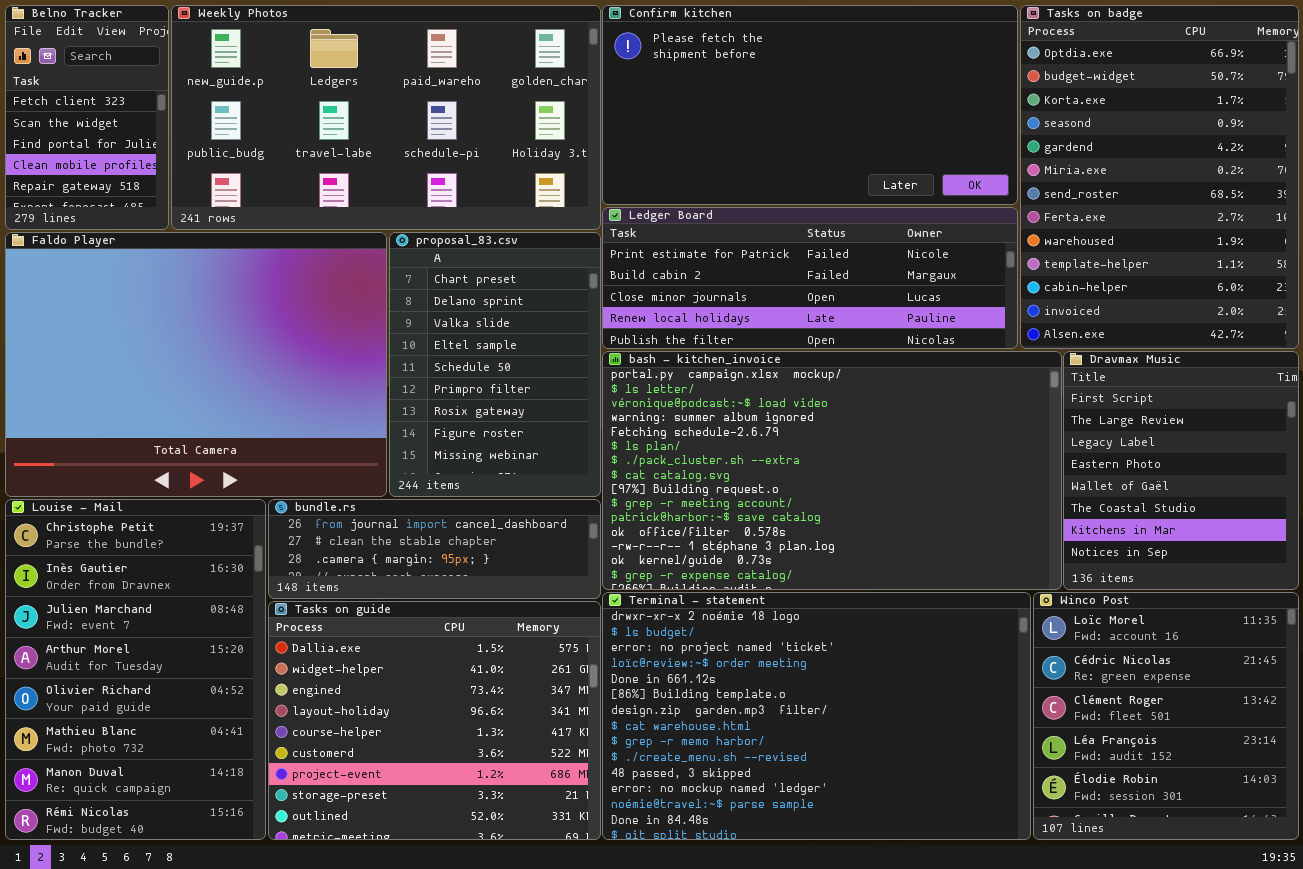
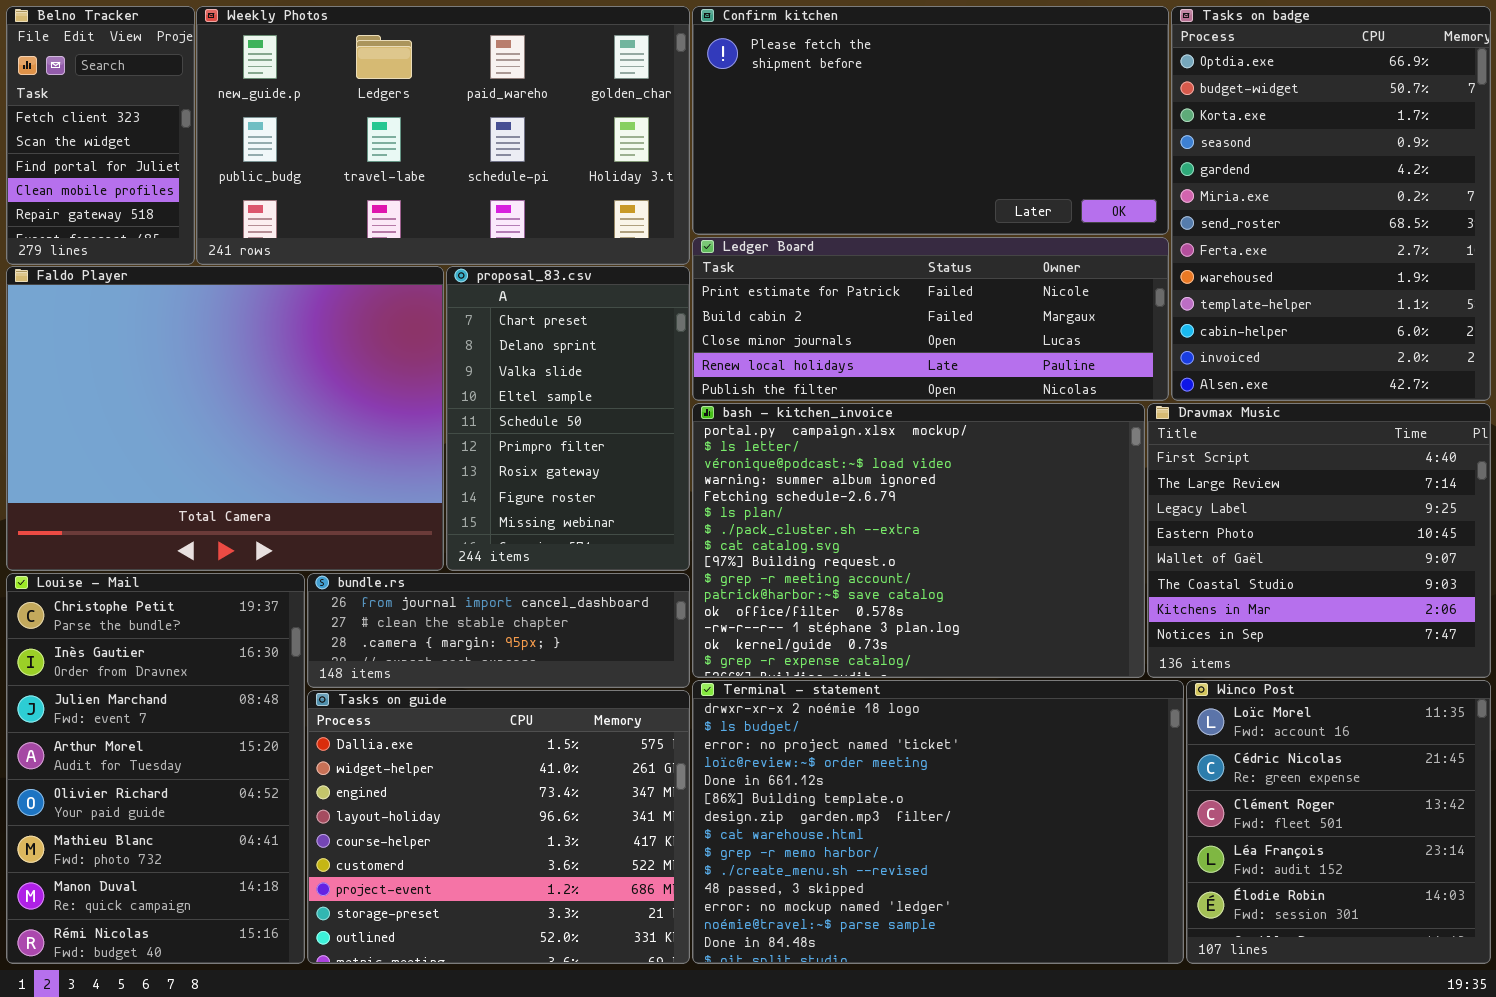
bash - kitchen_invoice: [602,351,1062,590] -> [692,403,1145,678], resized
Dravmax Music: [1063,351,1299,590] -> [1147,403,1491,678], resized

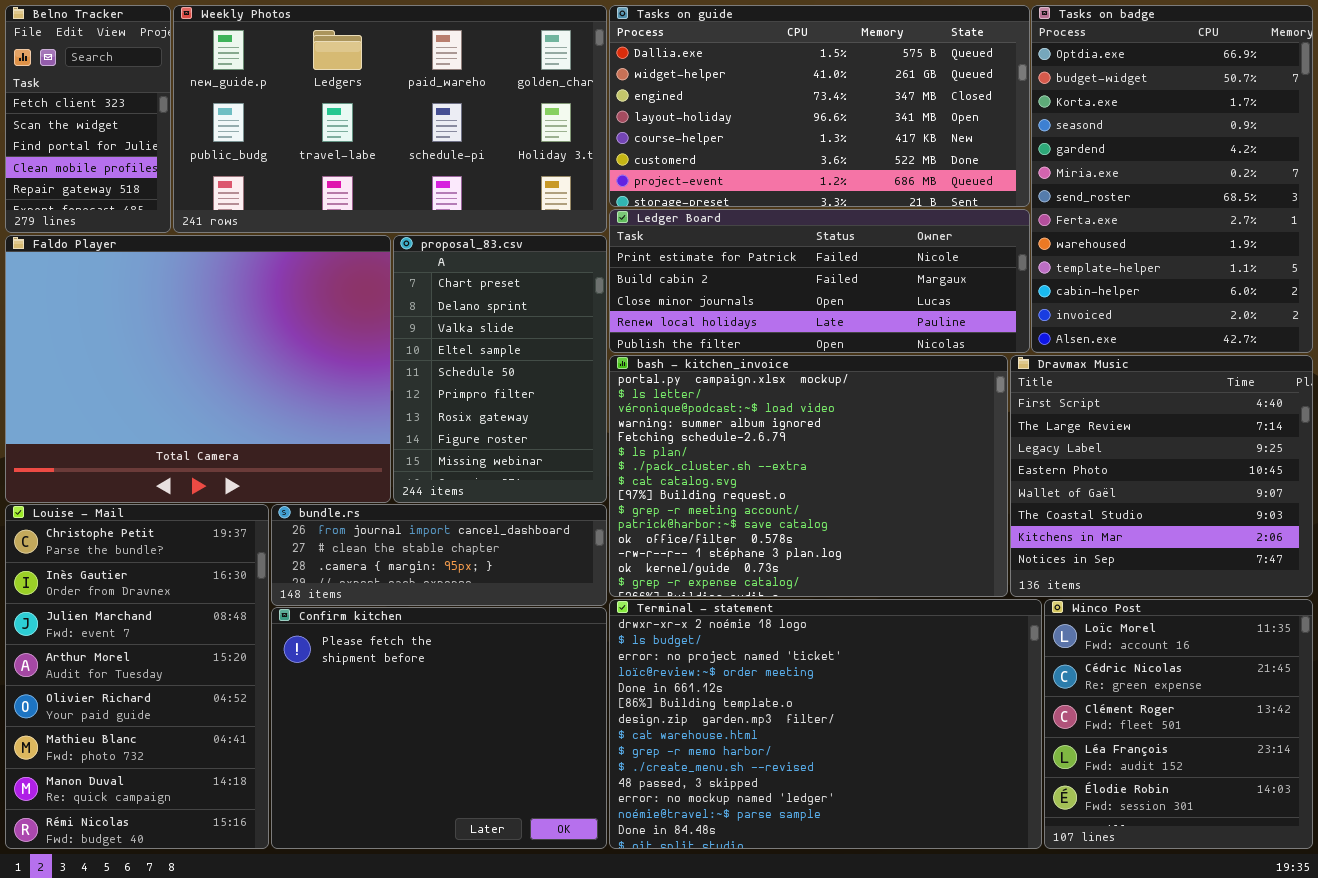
Confirm kitchen: [692,6,1169,235] -> [271,607,607,849], moved, resized
Tasks on guide: [307,690,690,964] -> [609,5,1030,207], moved, resized

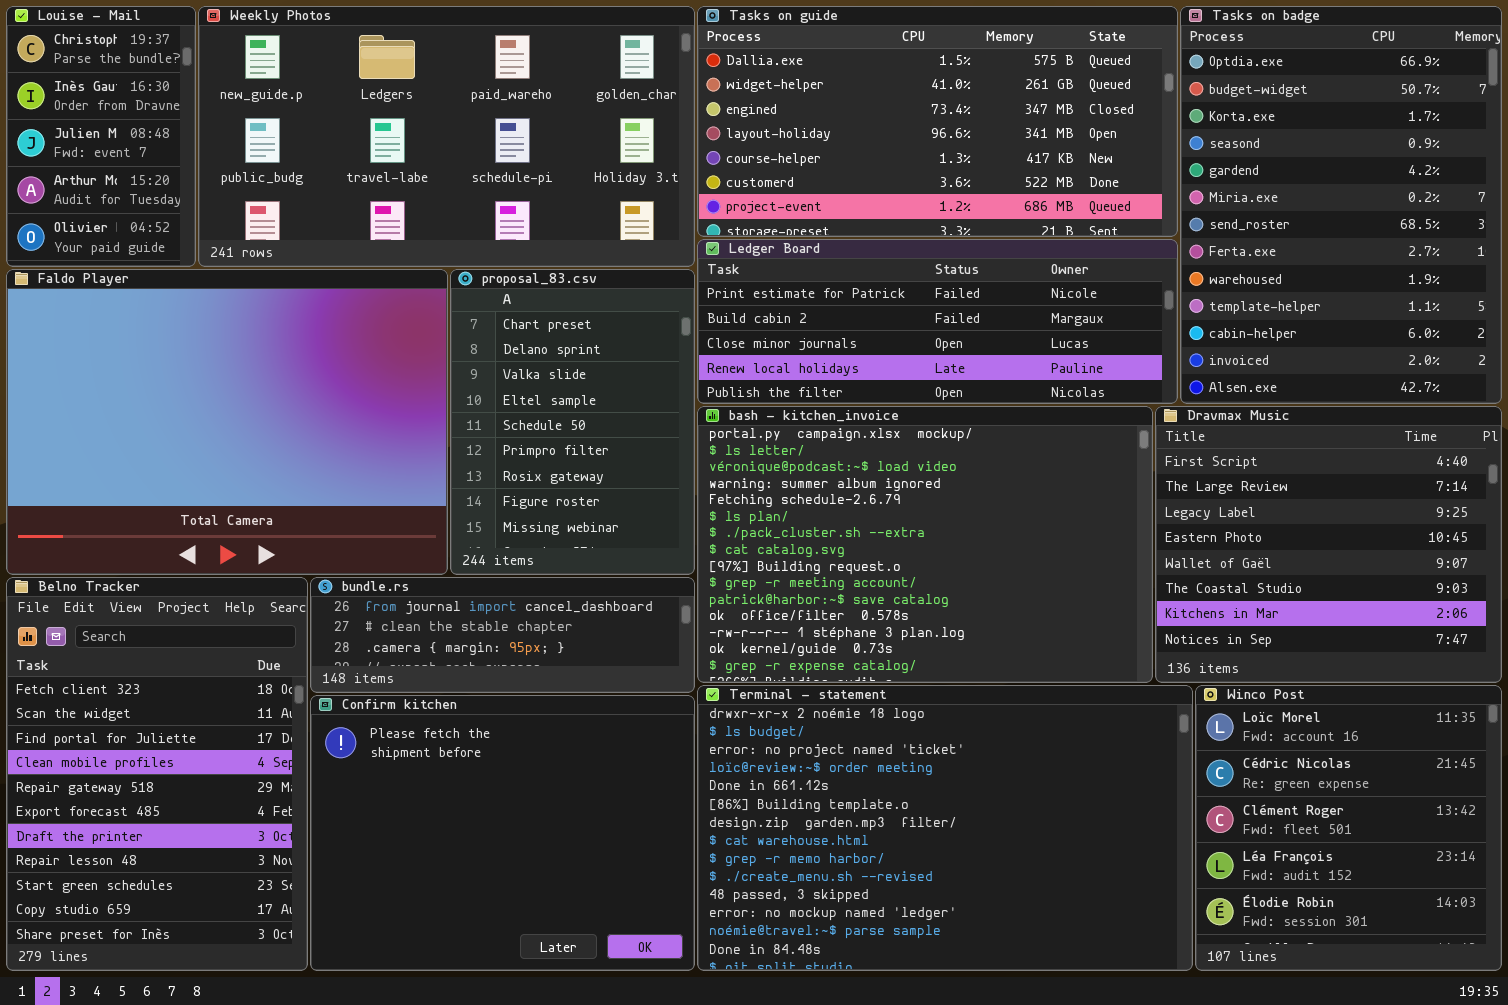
Belno Tracker: [5,5,171,233] -> [6,577,308,971], moved, resized
Louise - Mail: [5,504,269,849] -> [6,6,196,267], moved, resized

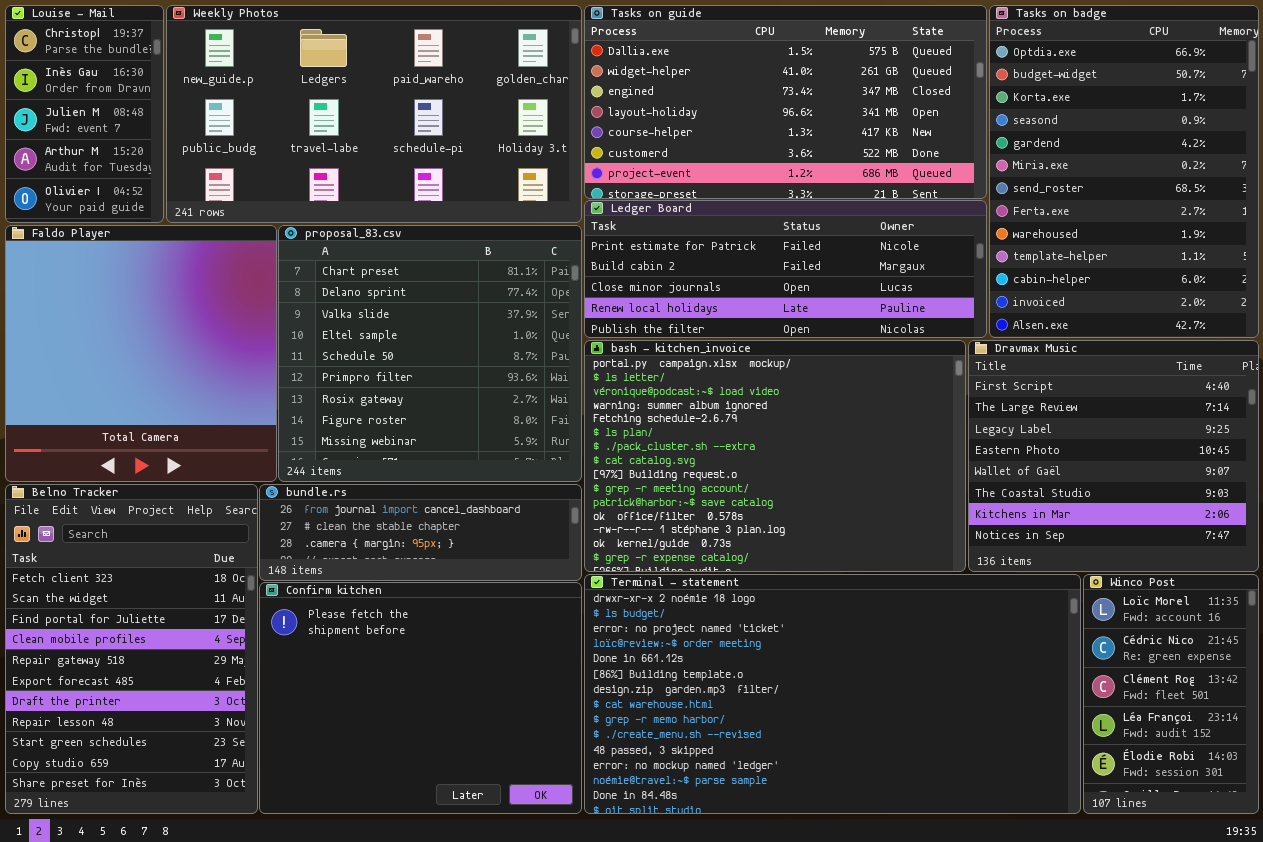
Faldo Player: [6,269,448,575] -> [5,225,277,482], resized
proposal_83.csv: [450,269,695,575] -> [278,225,582,482], resized
Terminal - statement: [697,685,1193,971] -> [584,574,1081,814], resized
Winco Post: [1195,685,1502,971] -> [1083,574,1259,814], resized

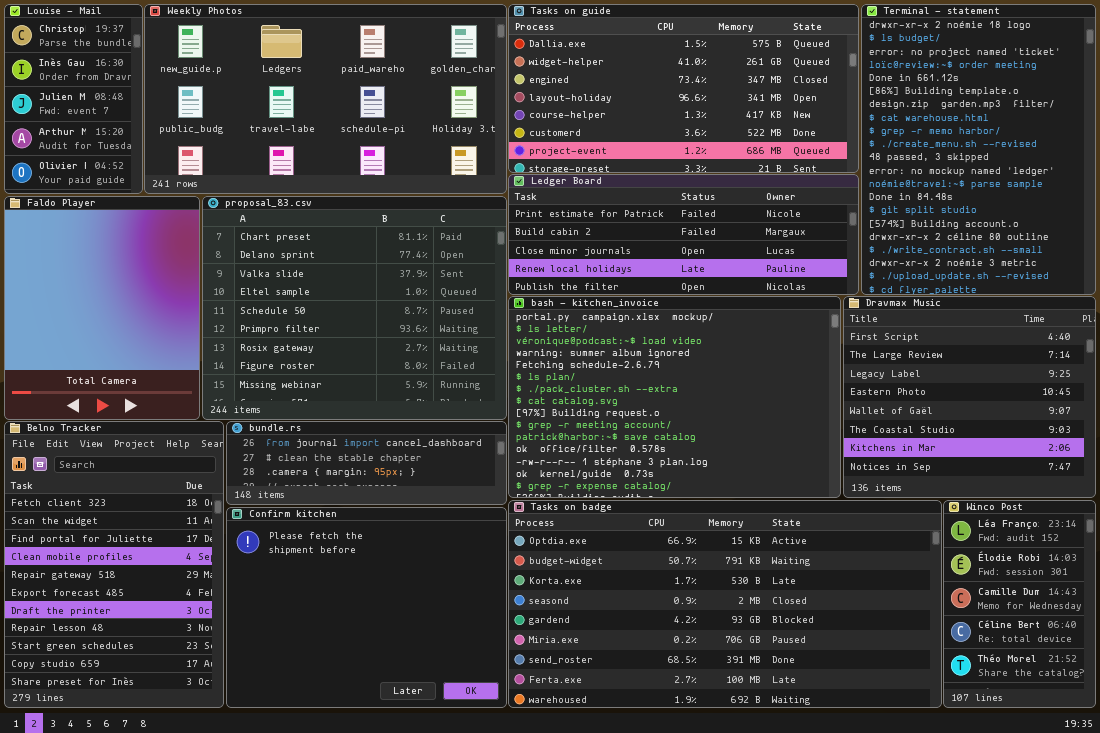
Tasks on badge: [989,5,1259,338] -> [508,500,942,708], moved, resized
Faldo Player: [5,225,277,482] -> [4,196,200,420], resized
proposal_83.csv: [278,225,582,482] -> [202,196,507,420], resized
Terminal - statement: [584,574,1081,814] -> [861,4,1096,295], moved, resized
Winco Post: [1083,574,1259,814] -> [943,500,1096,708], scrolled down 3 rows

